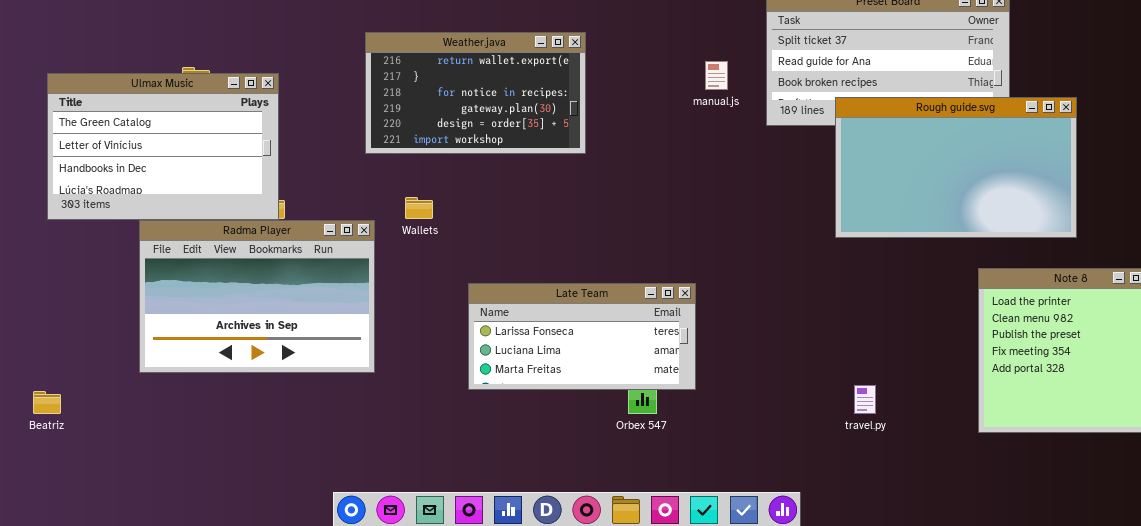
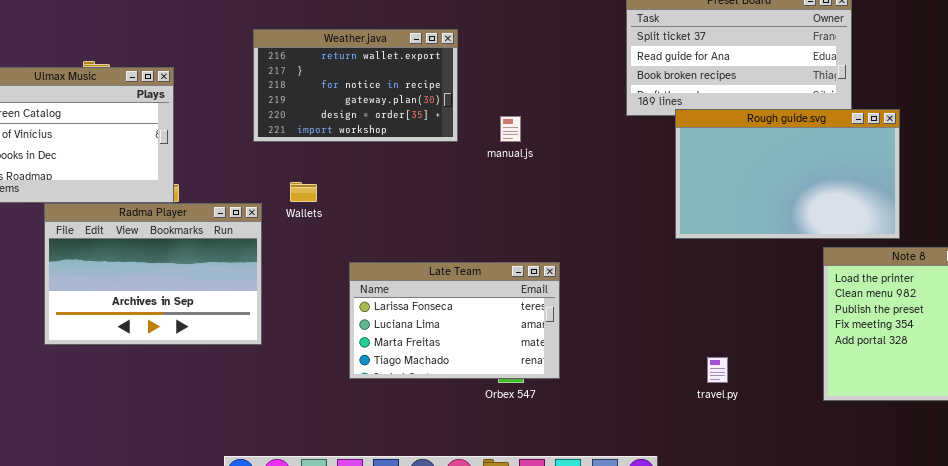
manual.js: [705,61,728,90] -> [500,116,521,142], moved
Rough guide.svg: [835,97,1077,238] -> [675,109,900,239], moved
Late Team: [468,283,696,390] -> [349,262,560,379], resized

